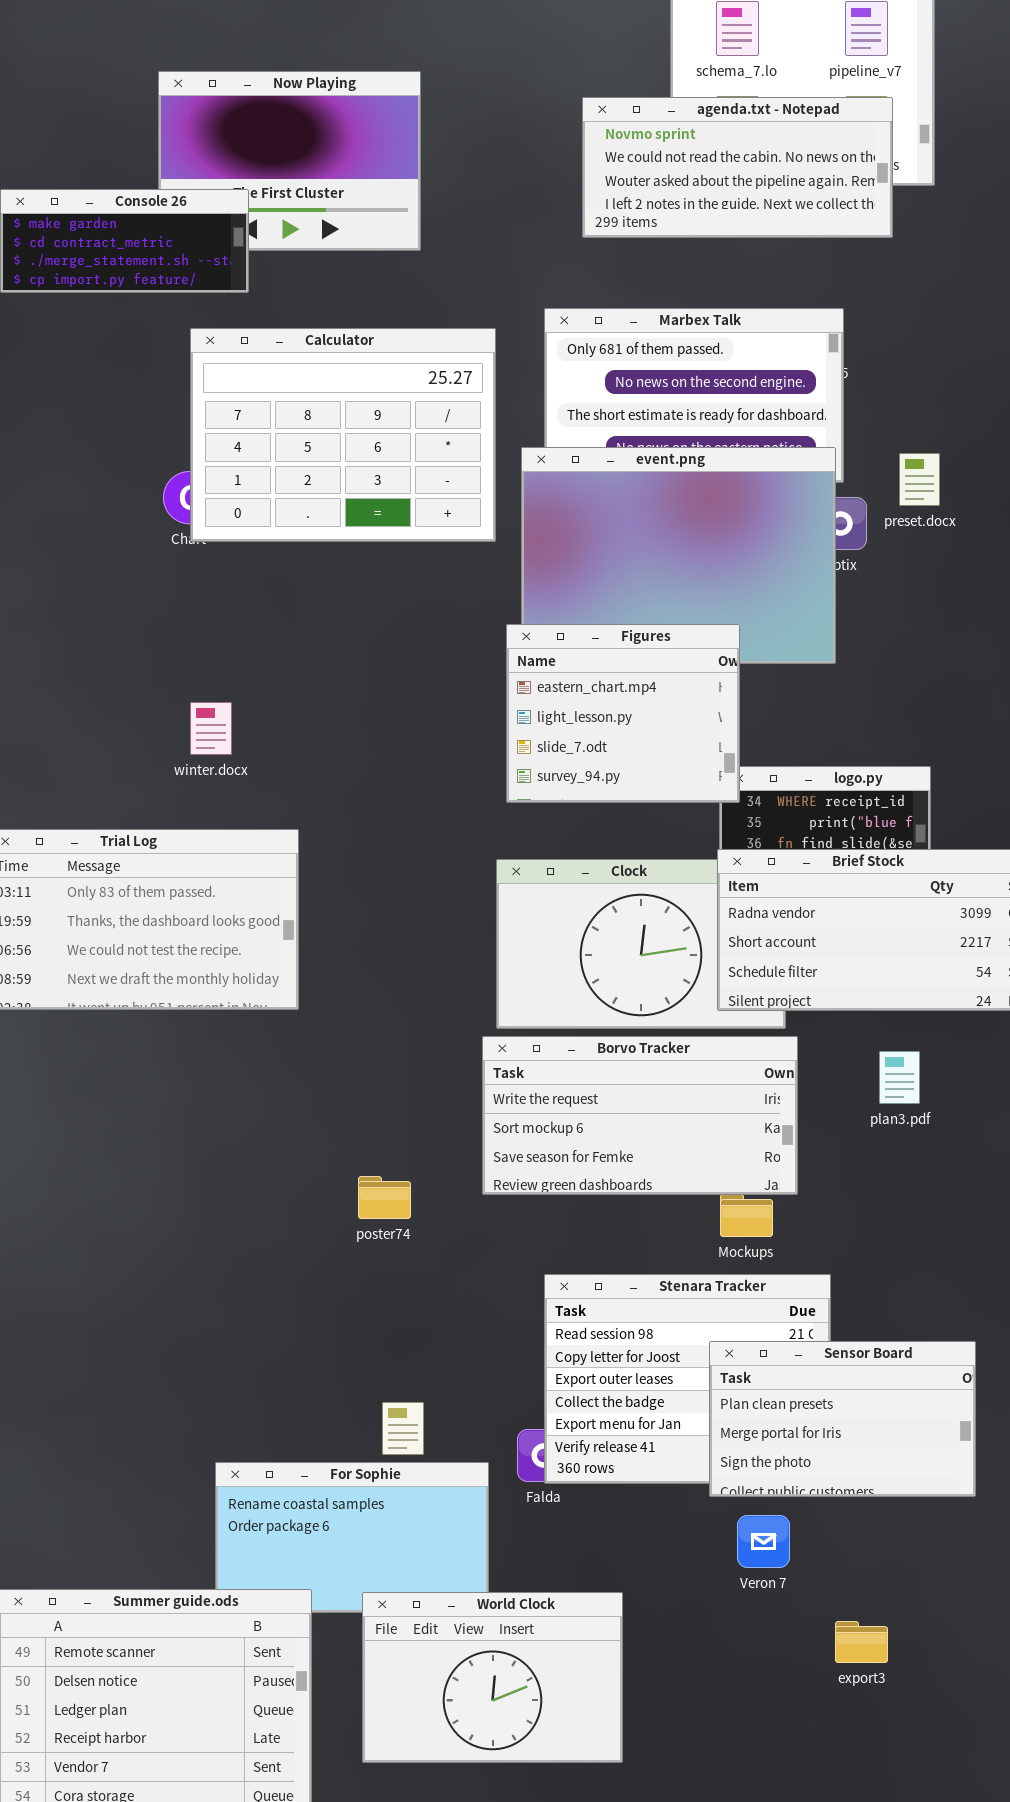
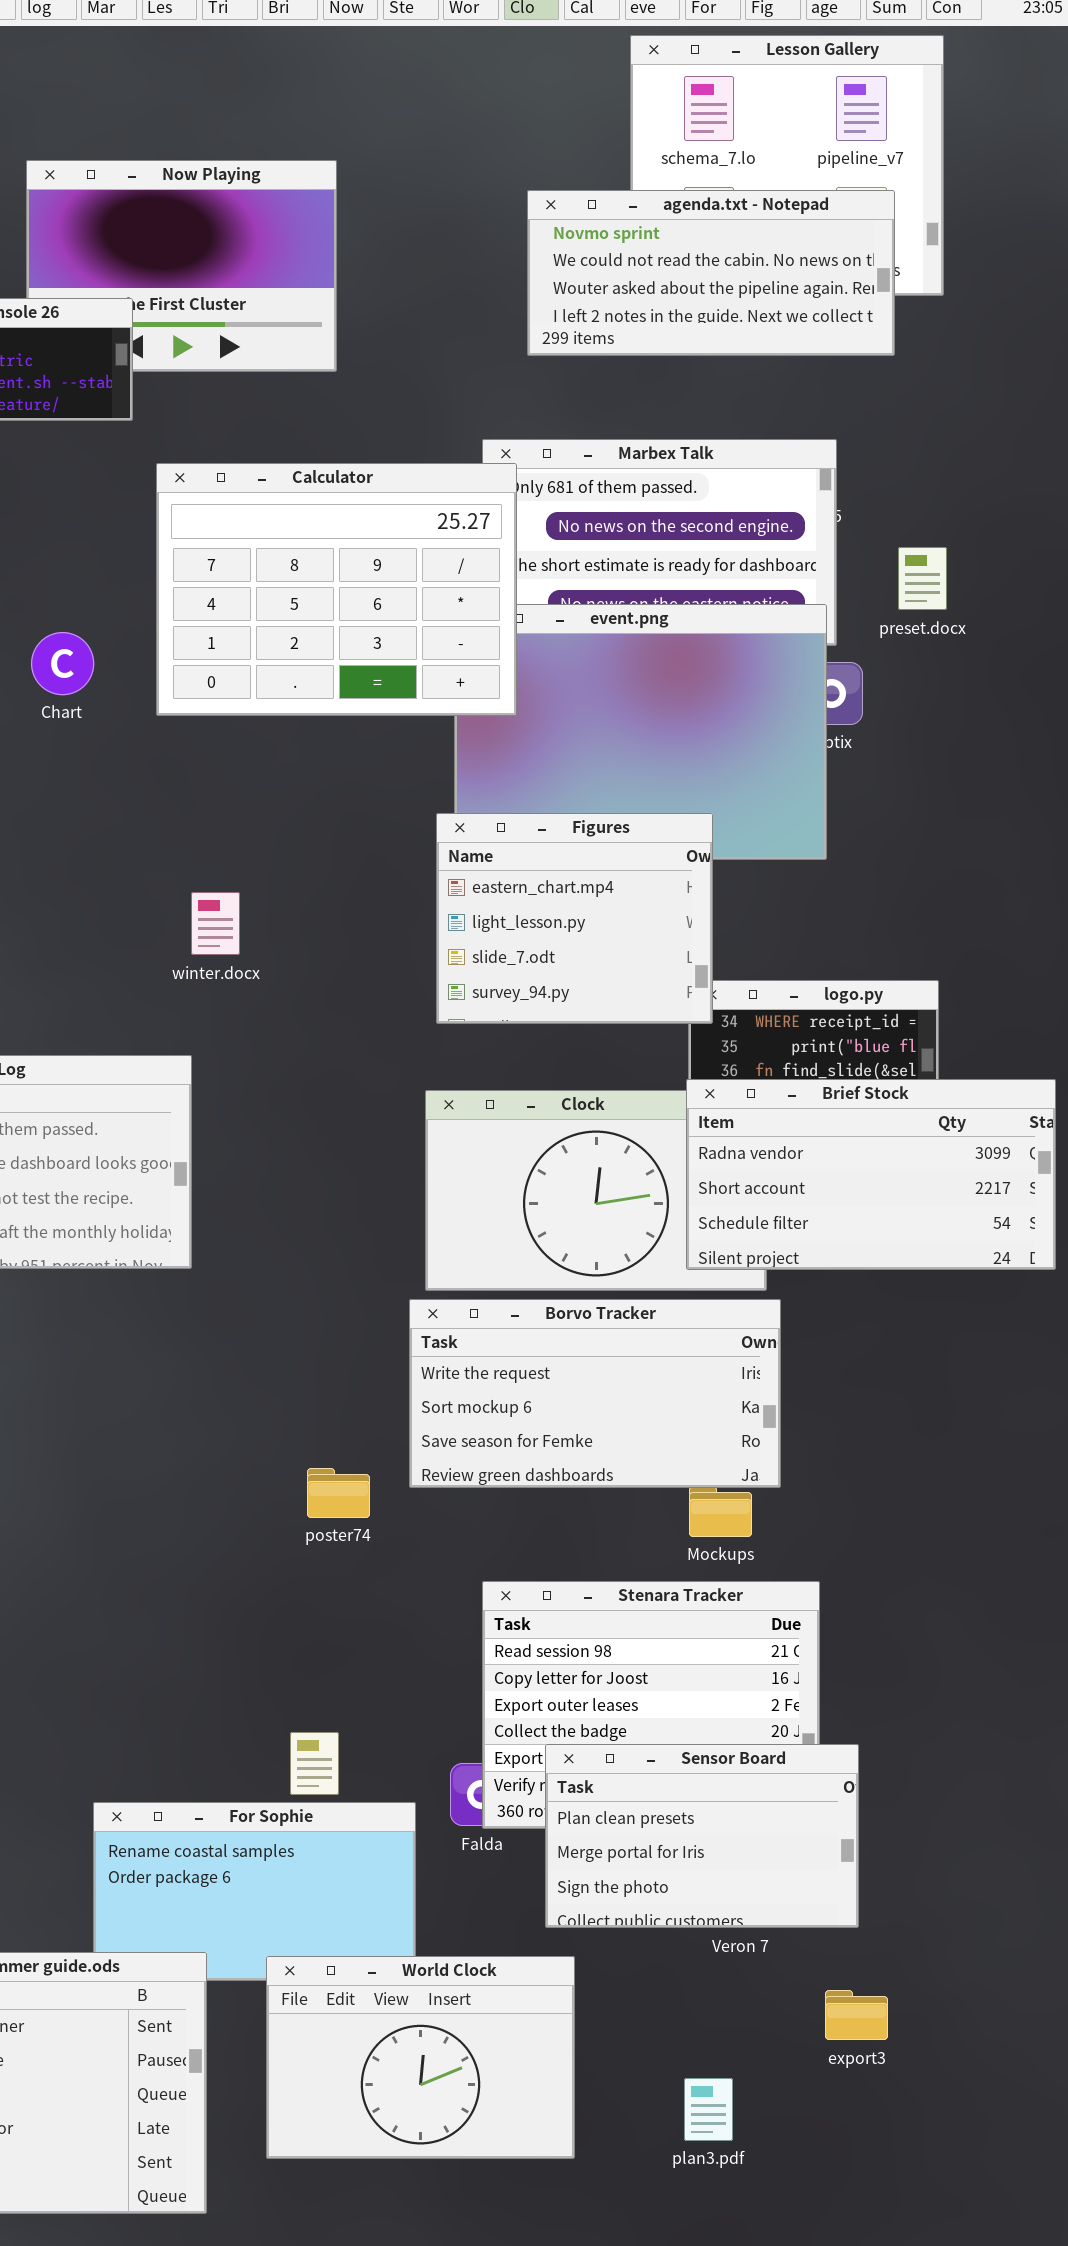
Calculator: [190,328,496,542] -> [156,463,517,716], moved
preset.docx: [899,453,940,506] -> [898,547,947,610], moved
winter.docx: [190,702,232,755] -> [191,892,240,955], moved
plan3.pdf: [879,1051,920,1104] -> [684,2078,733,2141], moved
poster74: [358,1176,411,1219] -> [307,1468,370,1518], moved
Sensor Board: [709,1341,976,1497] -> [545,1744,859,1928], moved

